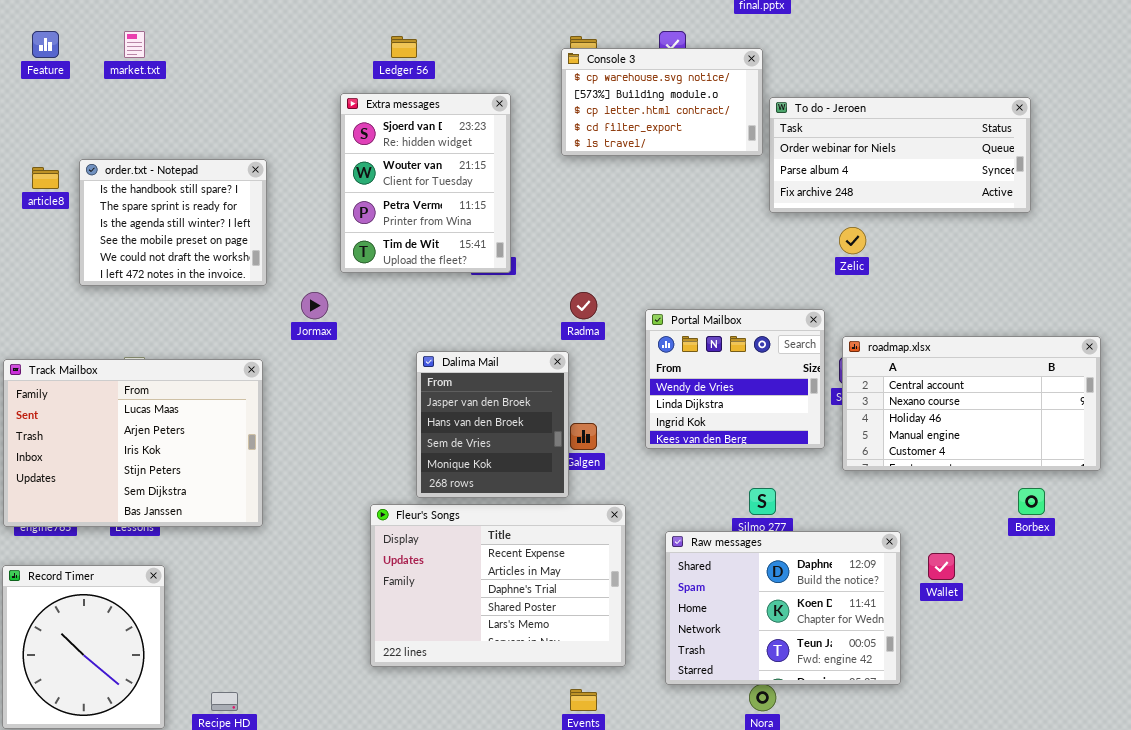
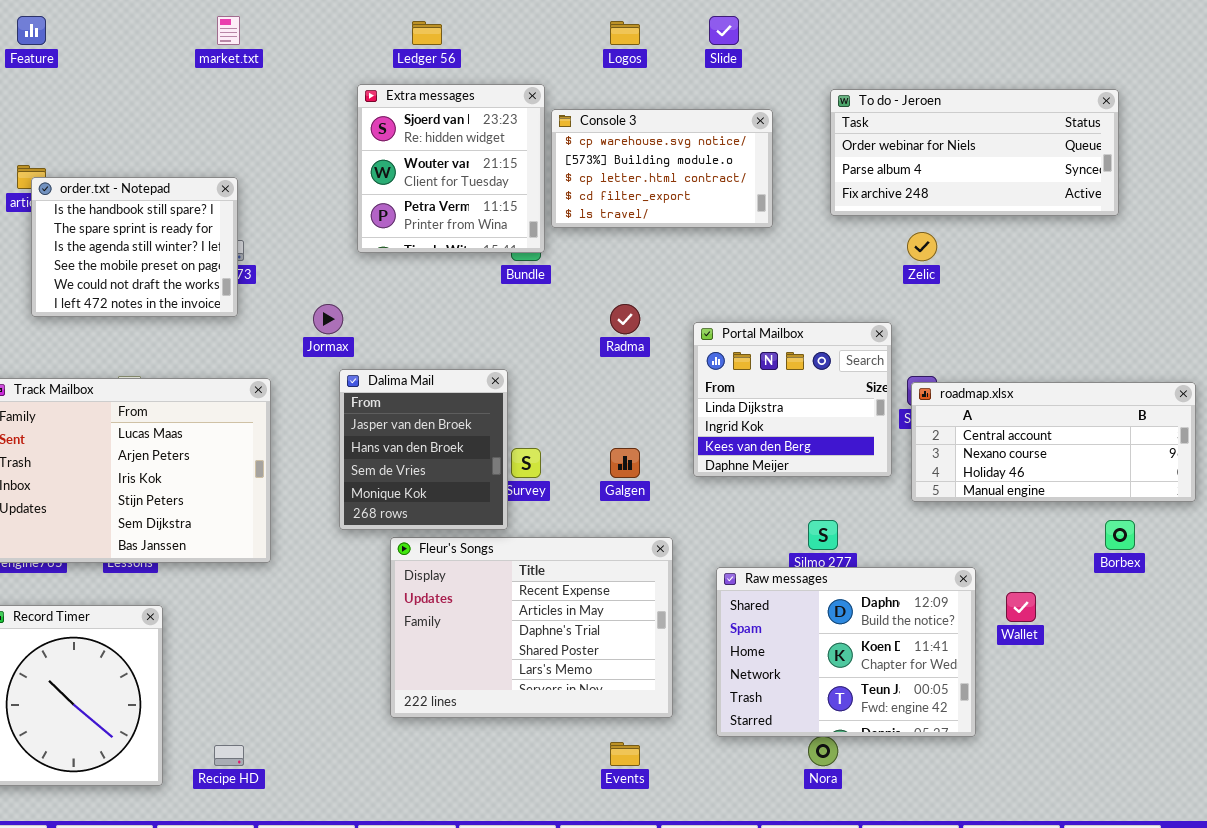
market.txt: [124,31,145,58] -> [217,16,240,45], moved
Console 3: [561,48,763,156] -> [551,109,773,228], moved
Extra messages: [340,93,511,273] -> [357,84,545,253], resized
order.txt - Notepad: [79,159,267,286] -> [31,177,238,317], moved
Portal Mailbox: [645,309,825,449] -> [693,322,892,477], scrolled down 1 row
roadmap.xlsx: [842,336,1101,471] -> [911,382,1196,502], resized
Dalima Mail: [416,351,569,498] -> [339,369,508,530], moved

